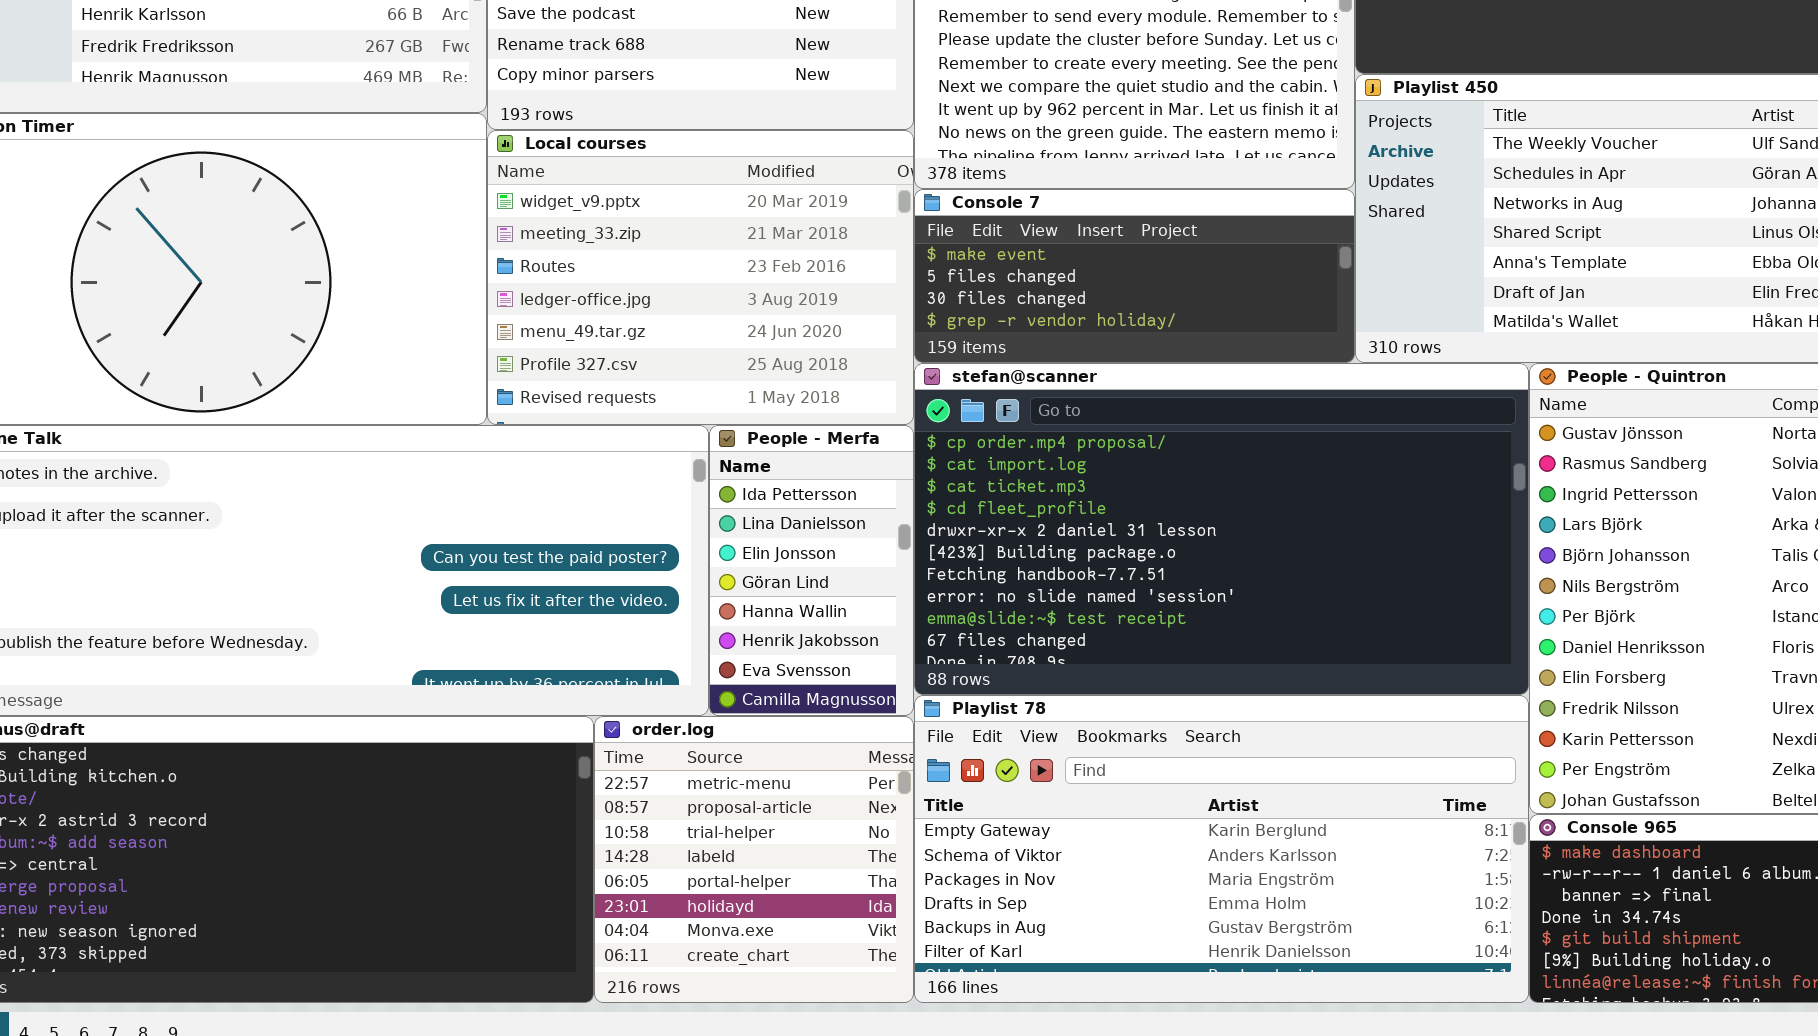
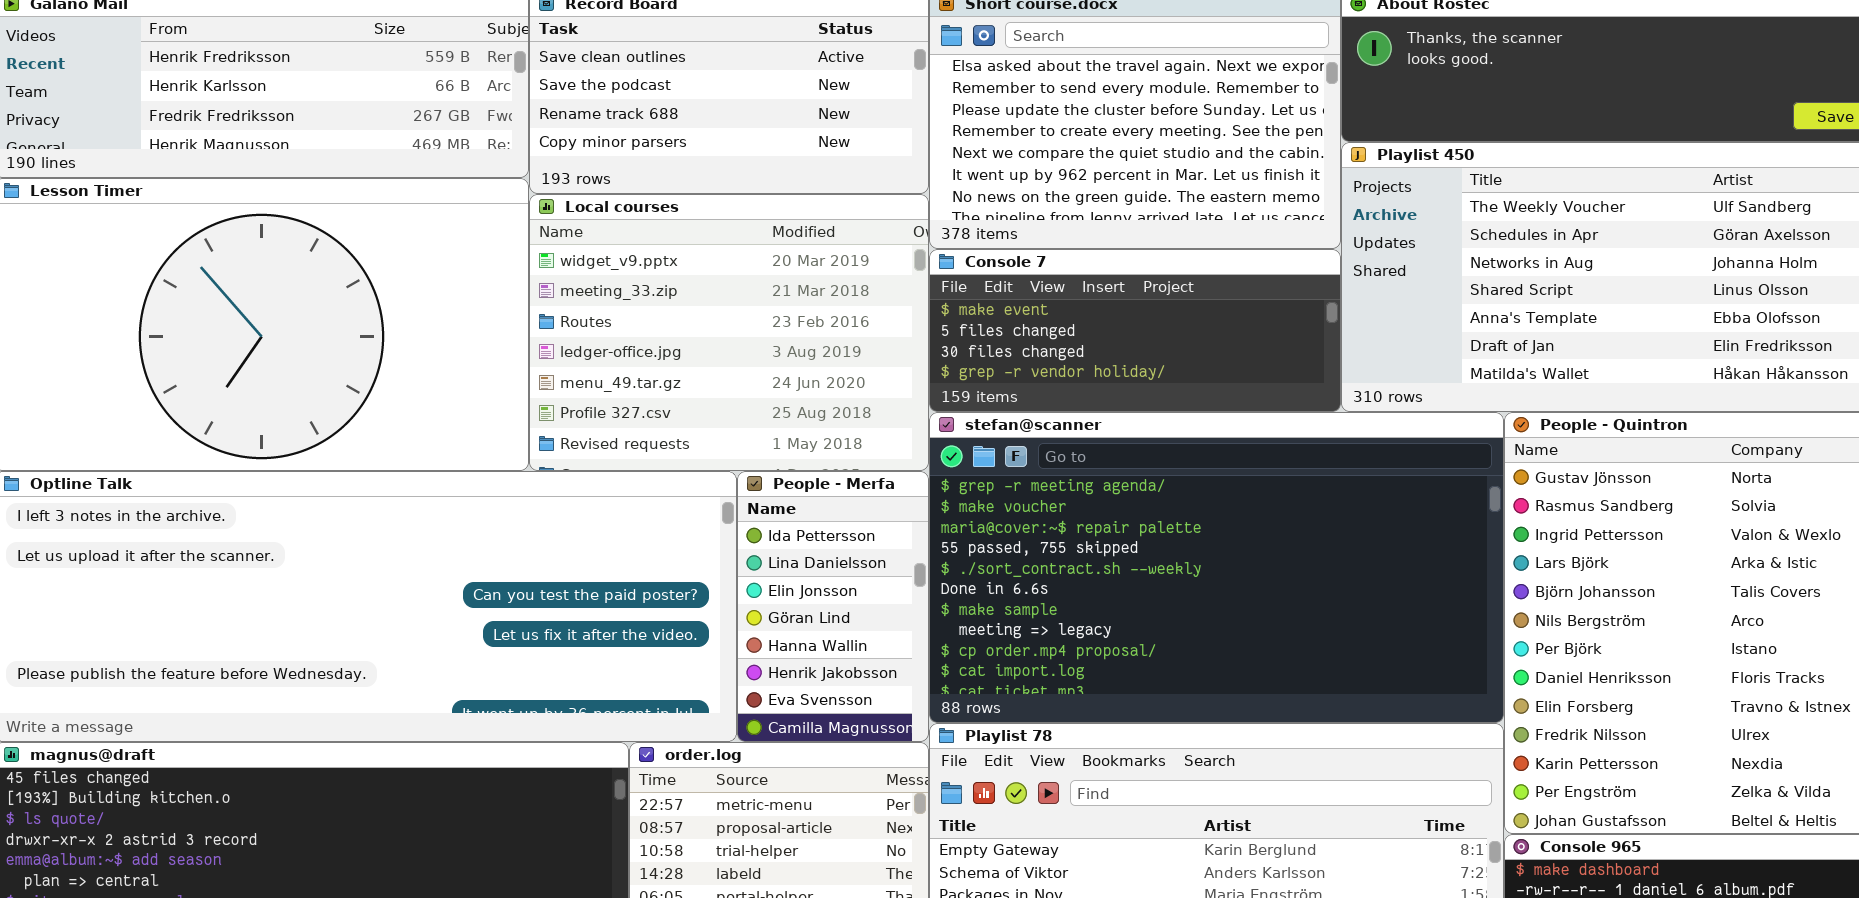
stefan@scanner: [914,363,1529,695] -> [929,412,1504,723], scrolled up 8 rows

